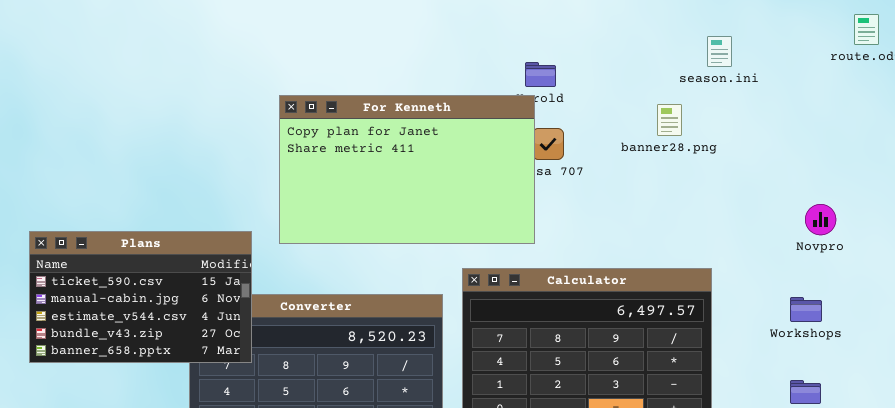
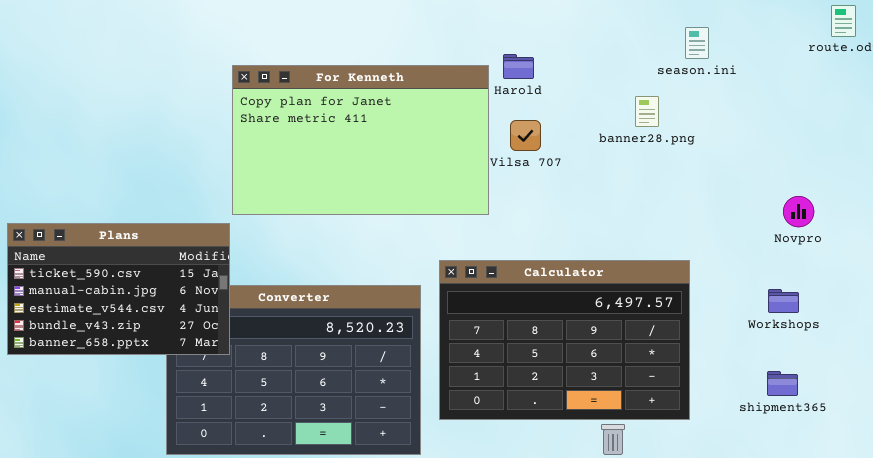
For Kenneth: [279,95,535,244] -> [232,65,489,215], moved

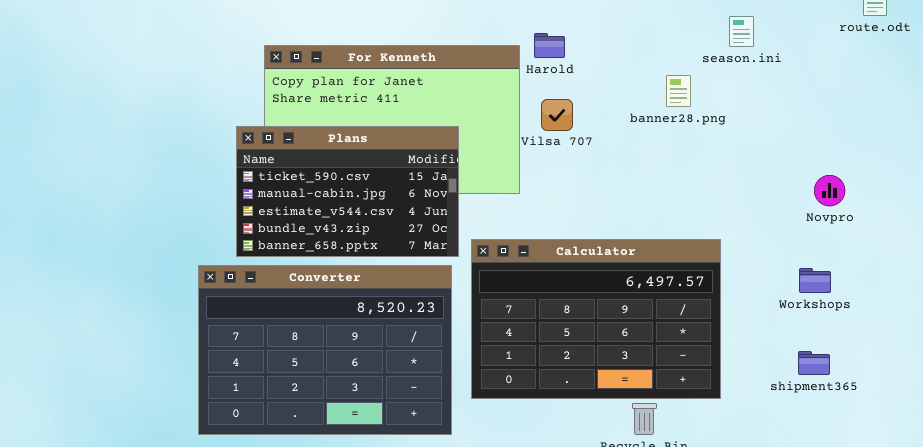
season.ini: [685,27,709,59] -> [729,16,754,47], moved
Plans: [7,223,230,355] -> [236,126,459,257], moved

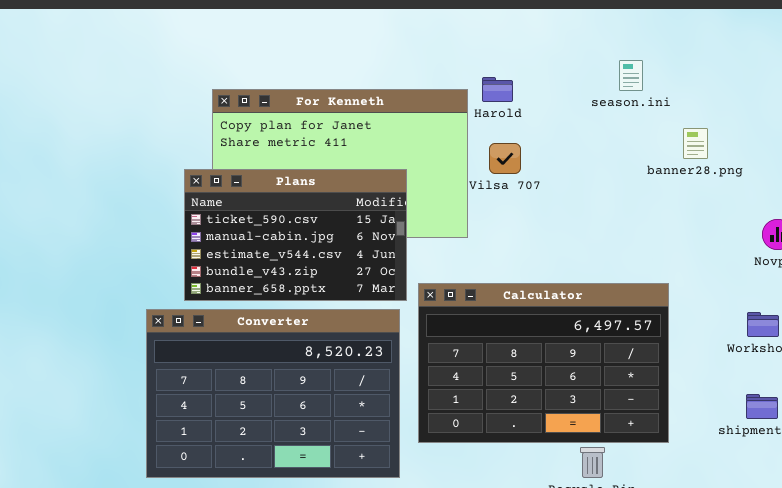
season.ini: [729,16,754,47] -> [619,60,643,91], moved
banner28.png: [666,75,691,107] -> [683,128,708,159], moved

